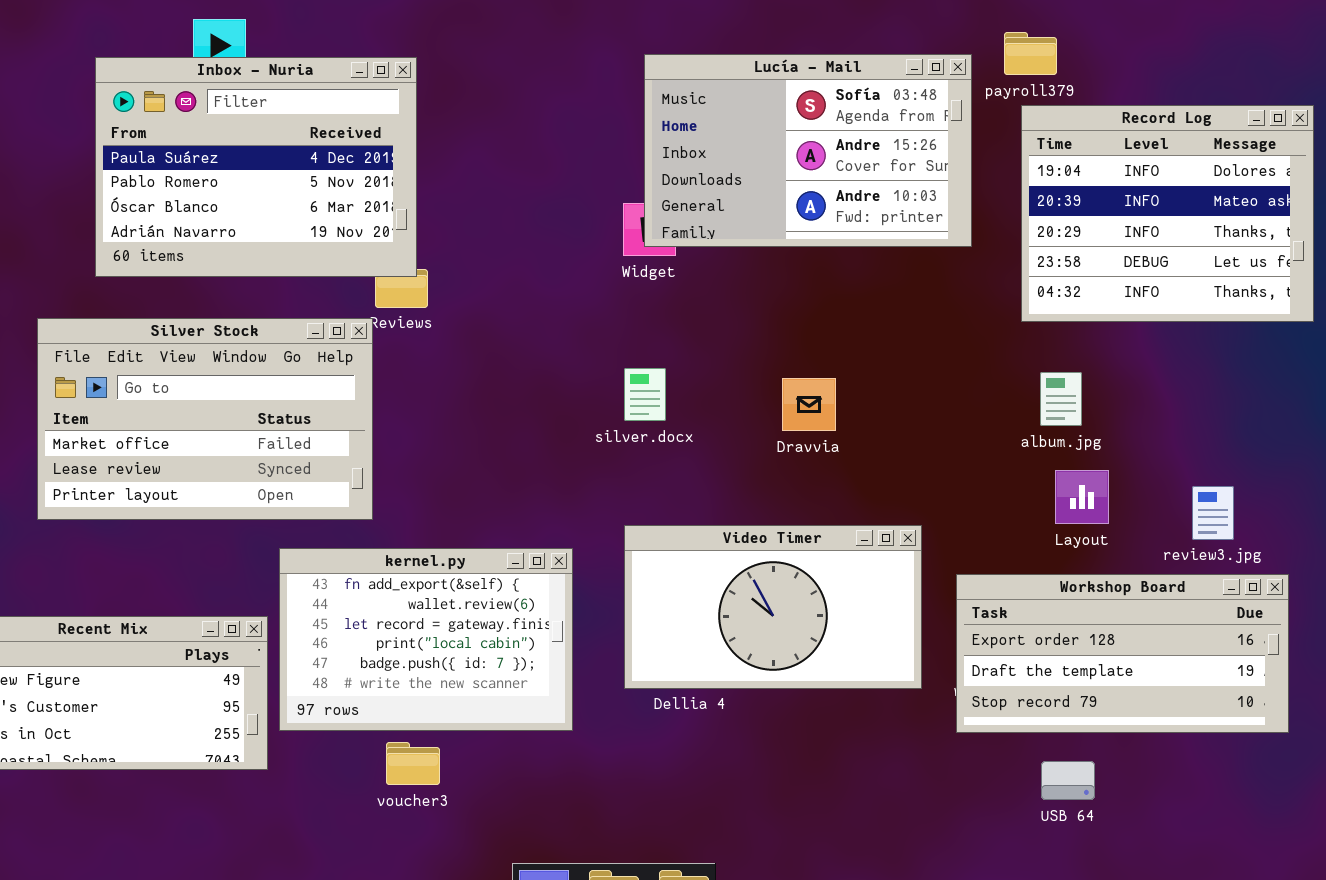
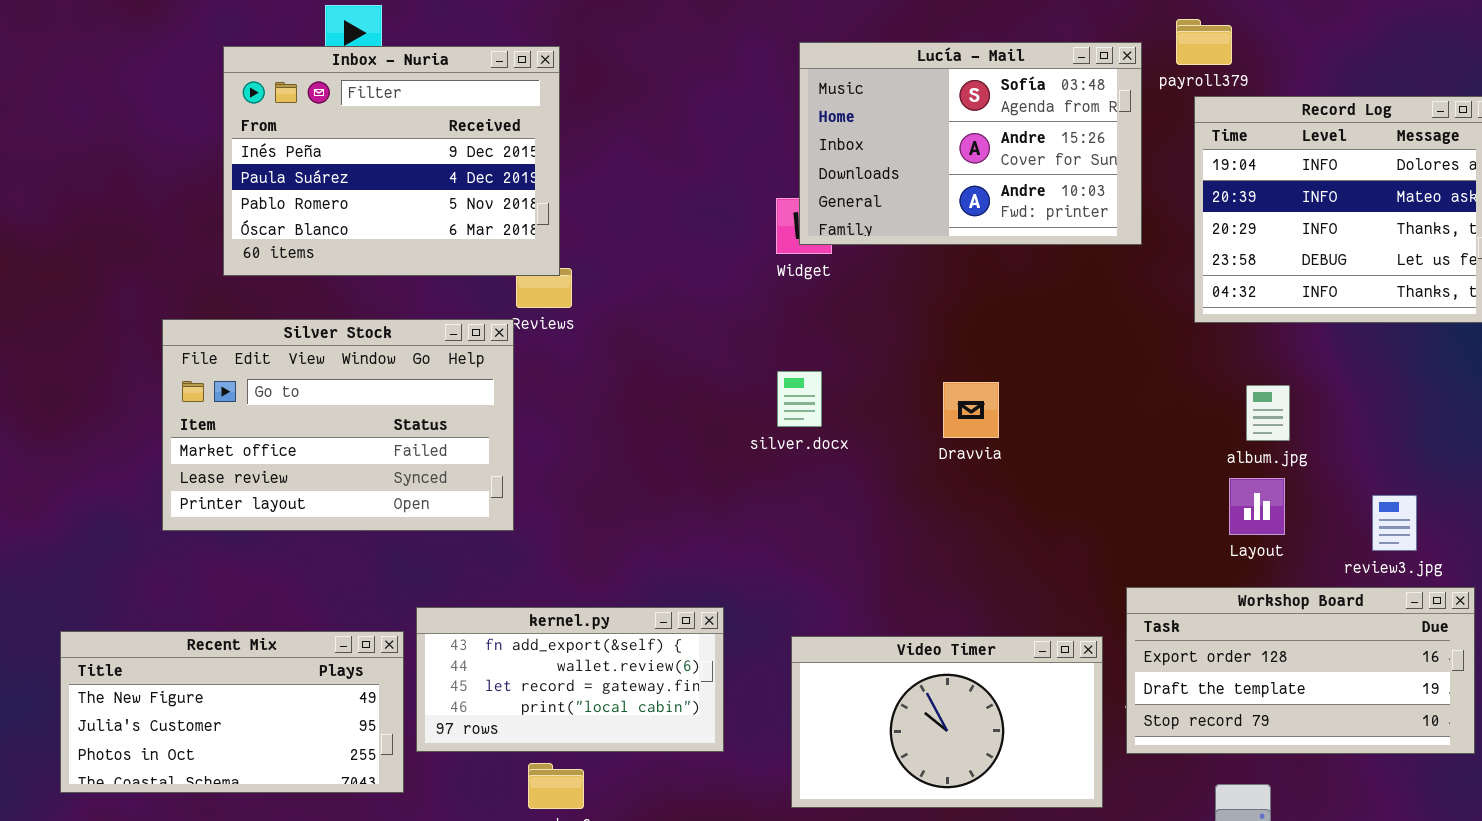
Inbox - Nuria: [95,57,417,277] -> [223,46,560,276], scrolled up 1 row
album.jpg: [1040,372,1082,426] -> [1246,385,1290,441], moved
Video Timer: [624,525,922,689] -> [791,636,1103,808], moved
kernel.py: [279,548,573,731] -> [416,607,724,752], resized

